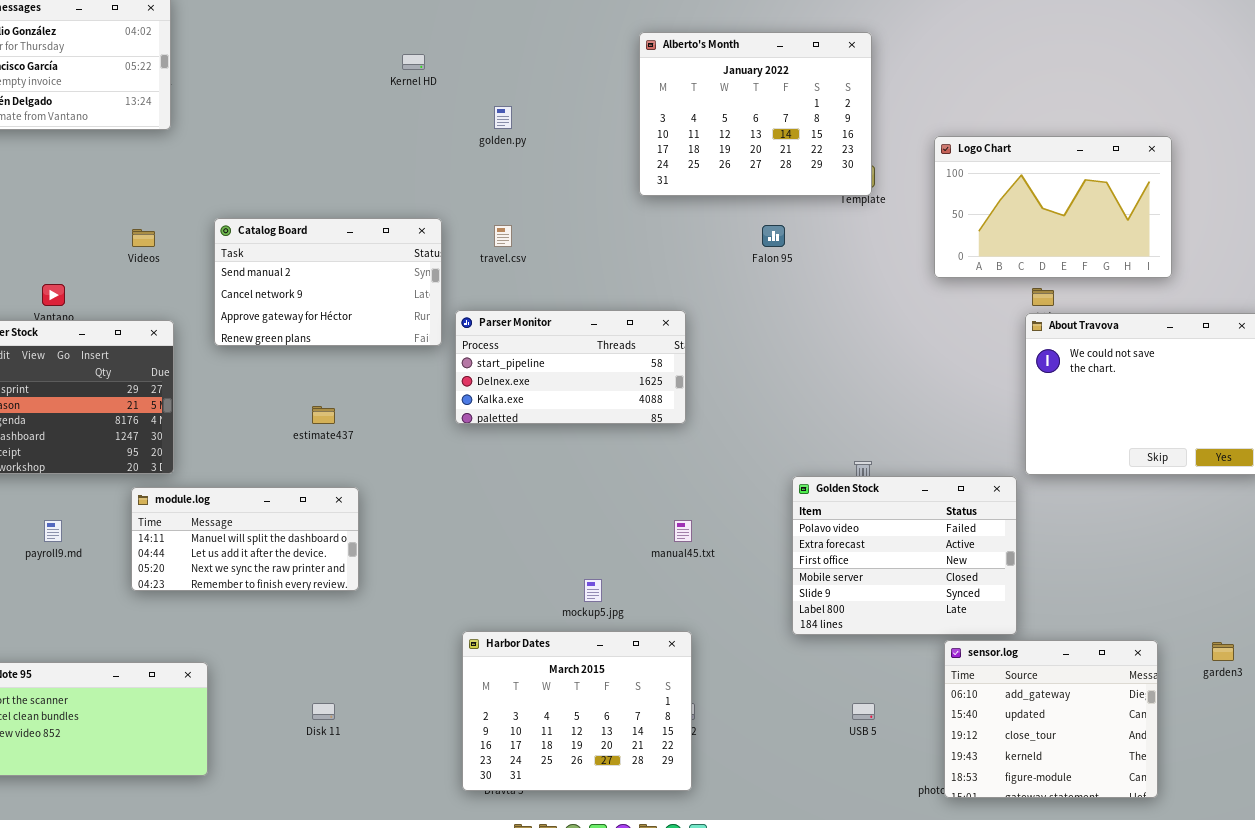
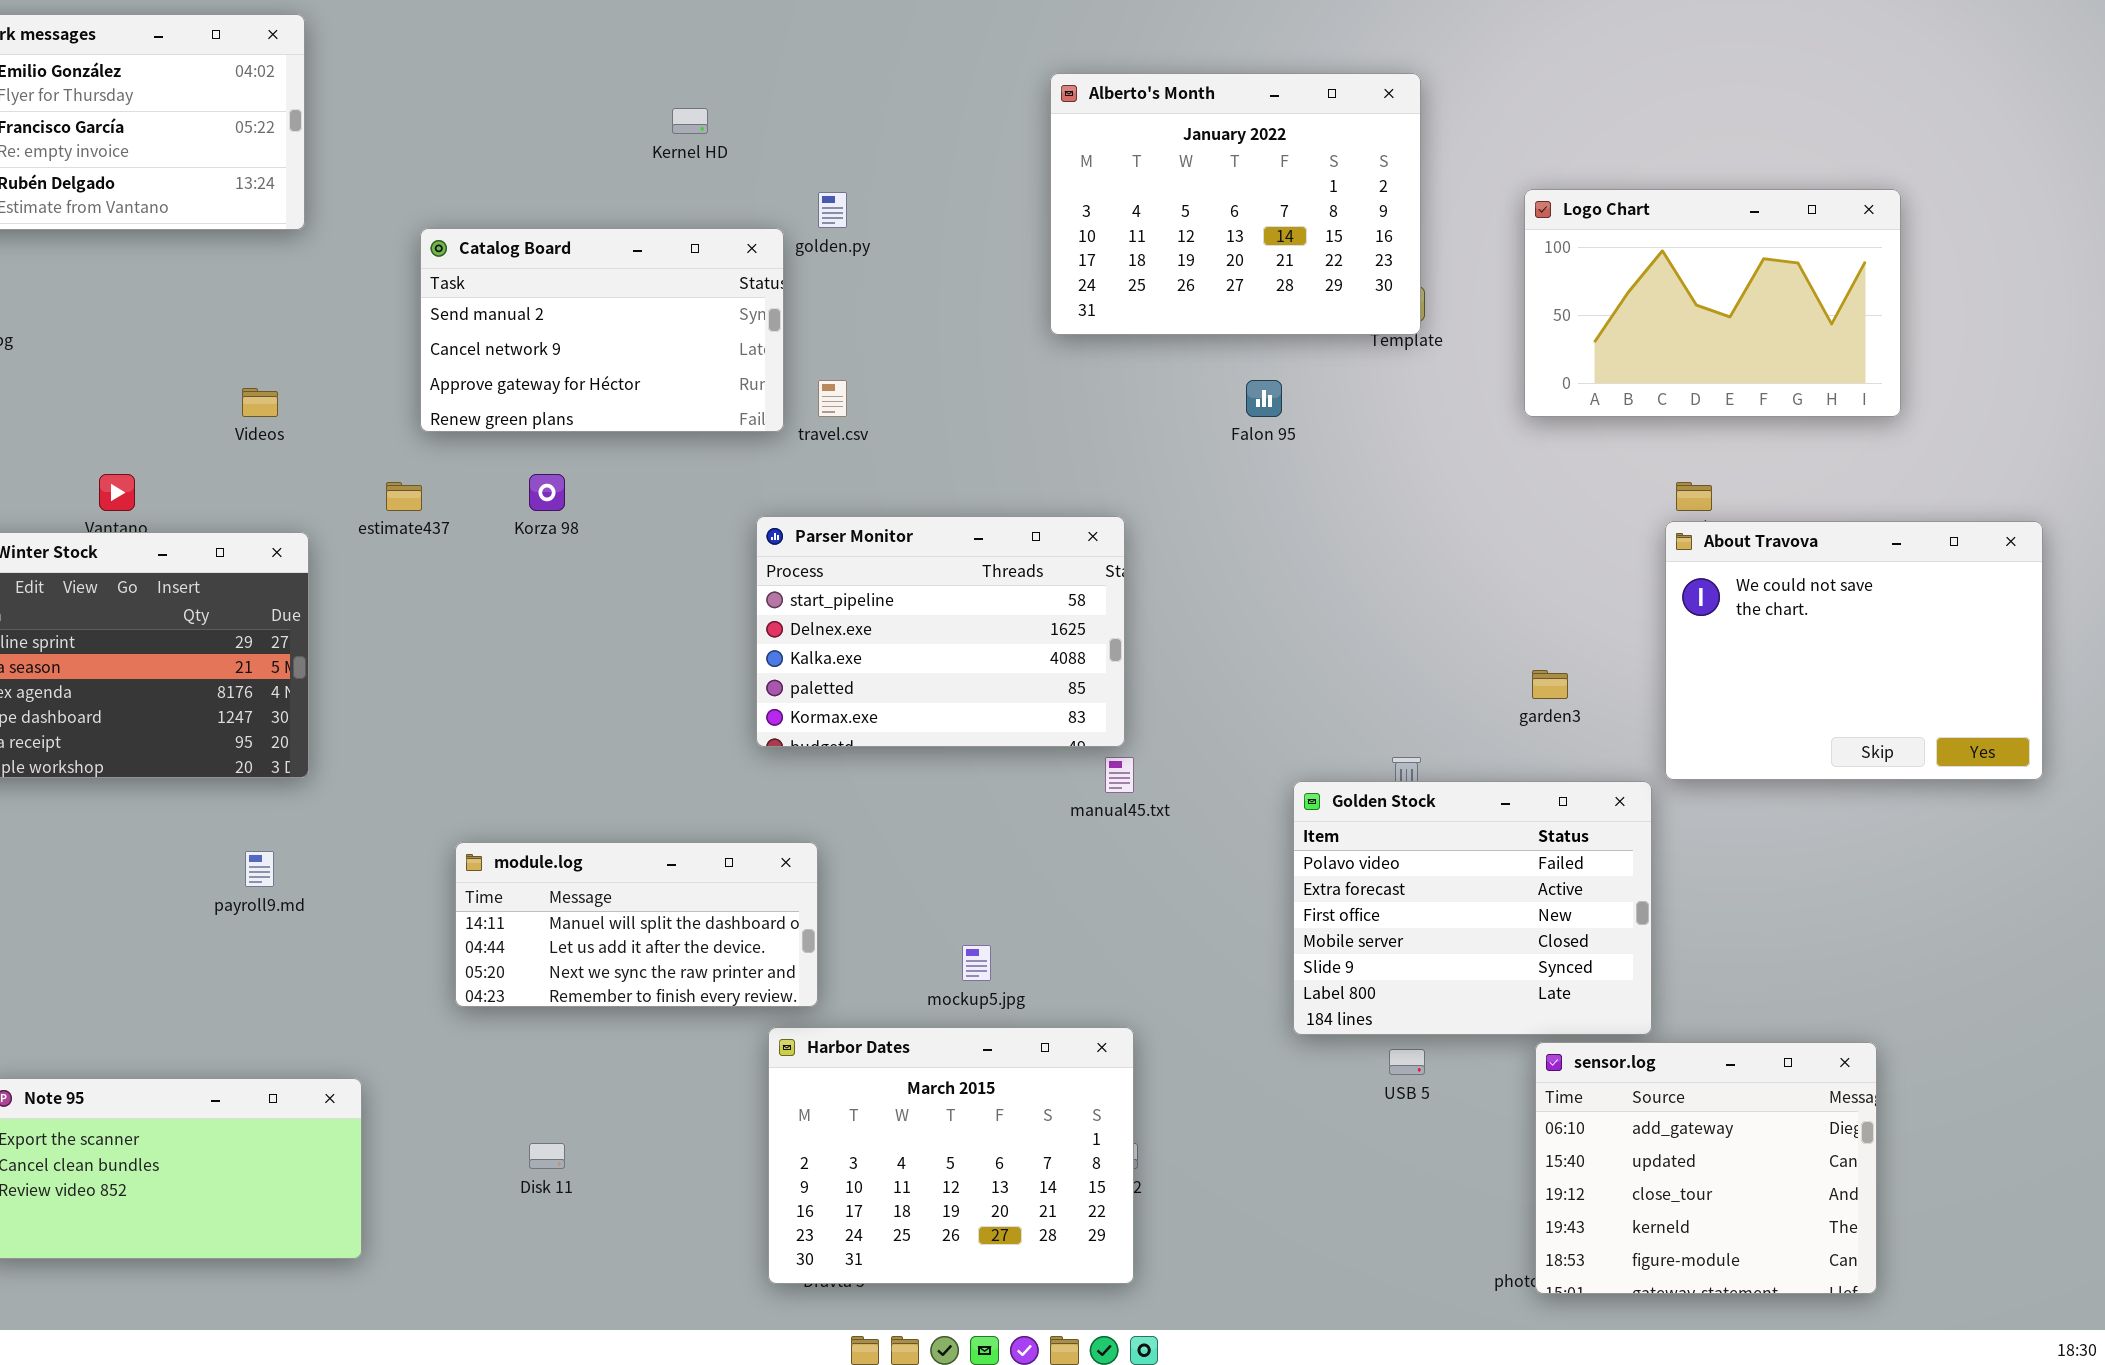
Logo Chart: [934,136,1172,278] -> [1524,189,1901,417], moved
Catalog Board: [214,218,442,346] -> [420,228,784,432], moved
Parser Monitor: [455,310,686,424] -> [756,516,1125,747], resized
estimate437: [312,406,335,424] -> [386,482,422,511], moved
module.log: [131,487,359,591] -> [455,842,818,1007], moved
payroll9.md: [44,520,62,542] -> [245,851,274,887], moved
manual45.txt: [674,520,692,542] -> [1105,757,1134,793], moved
garden3: [1212,642,1234,661] -> [1532,670,1568,699], moved
USB 5: [852,703,875,720] -> [1389,1049,1425,1075], moved

